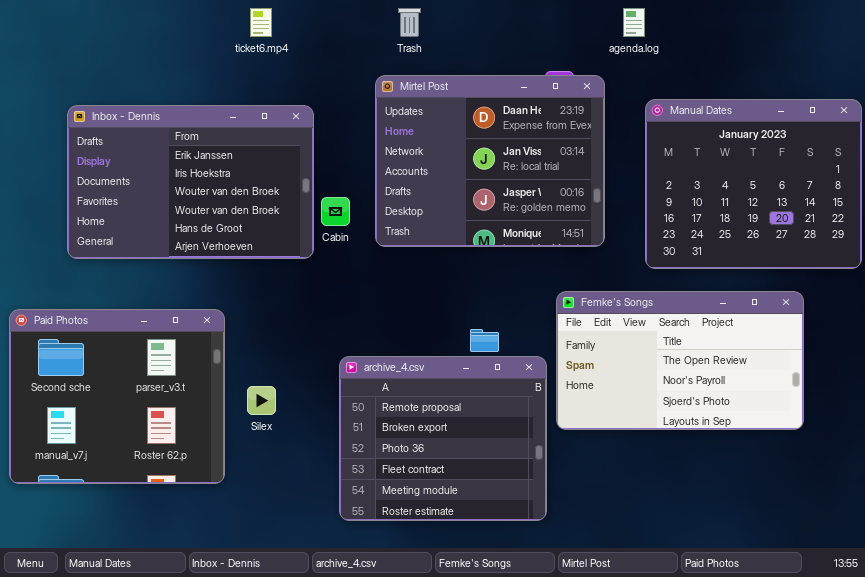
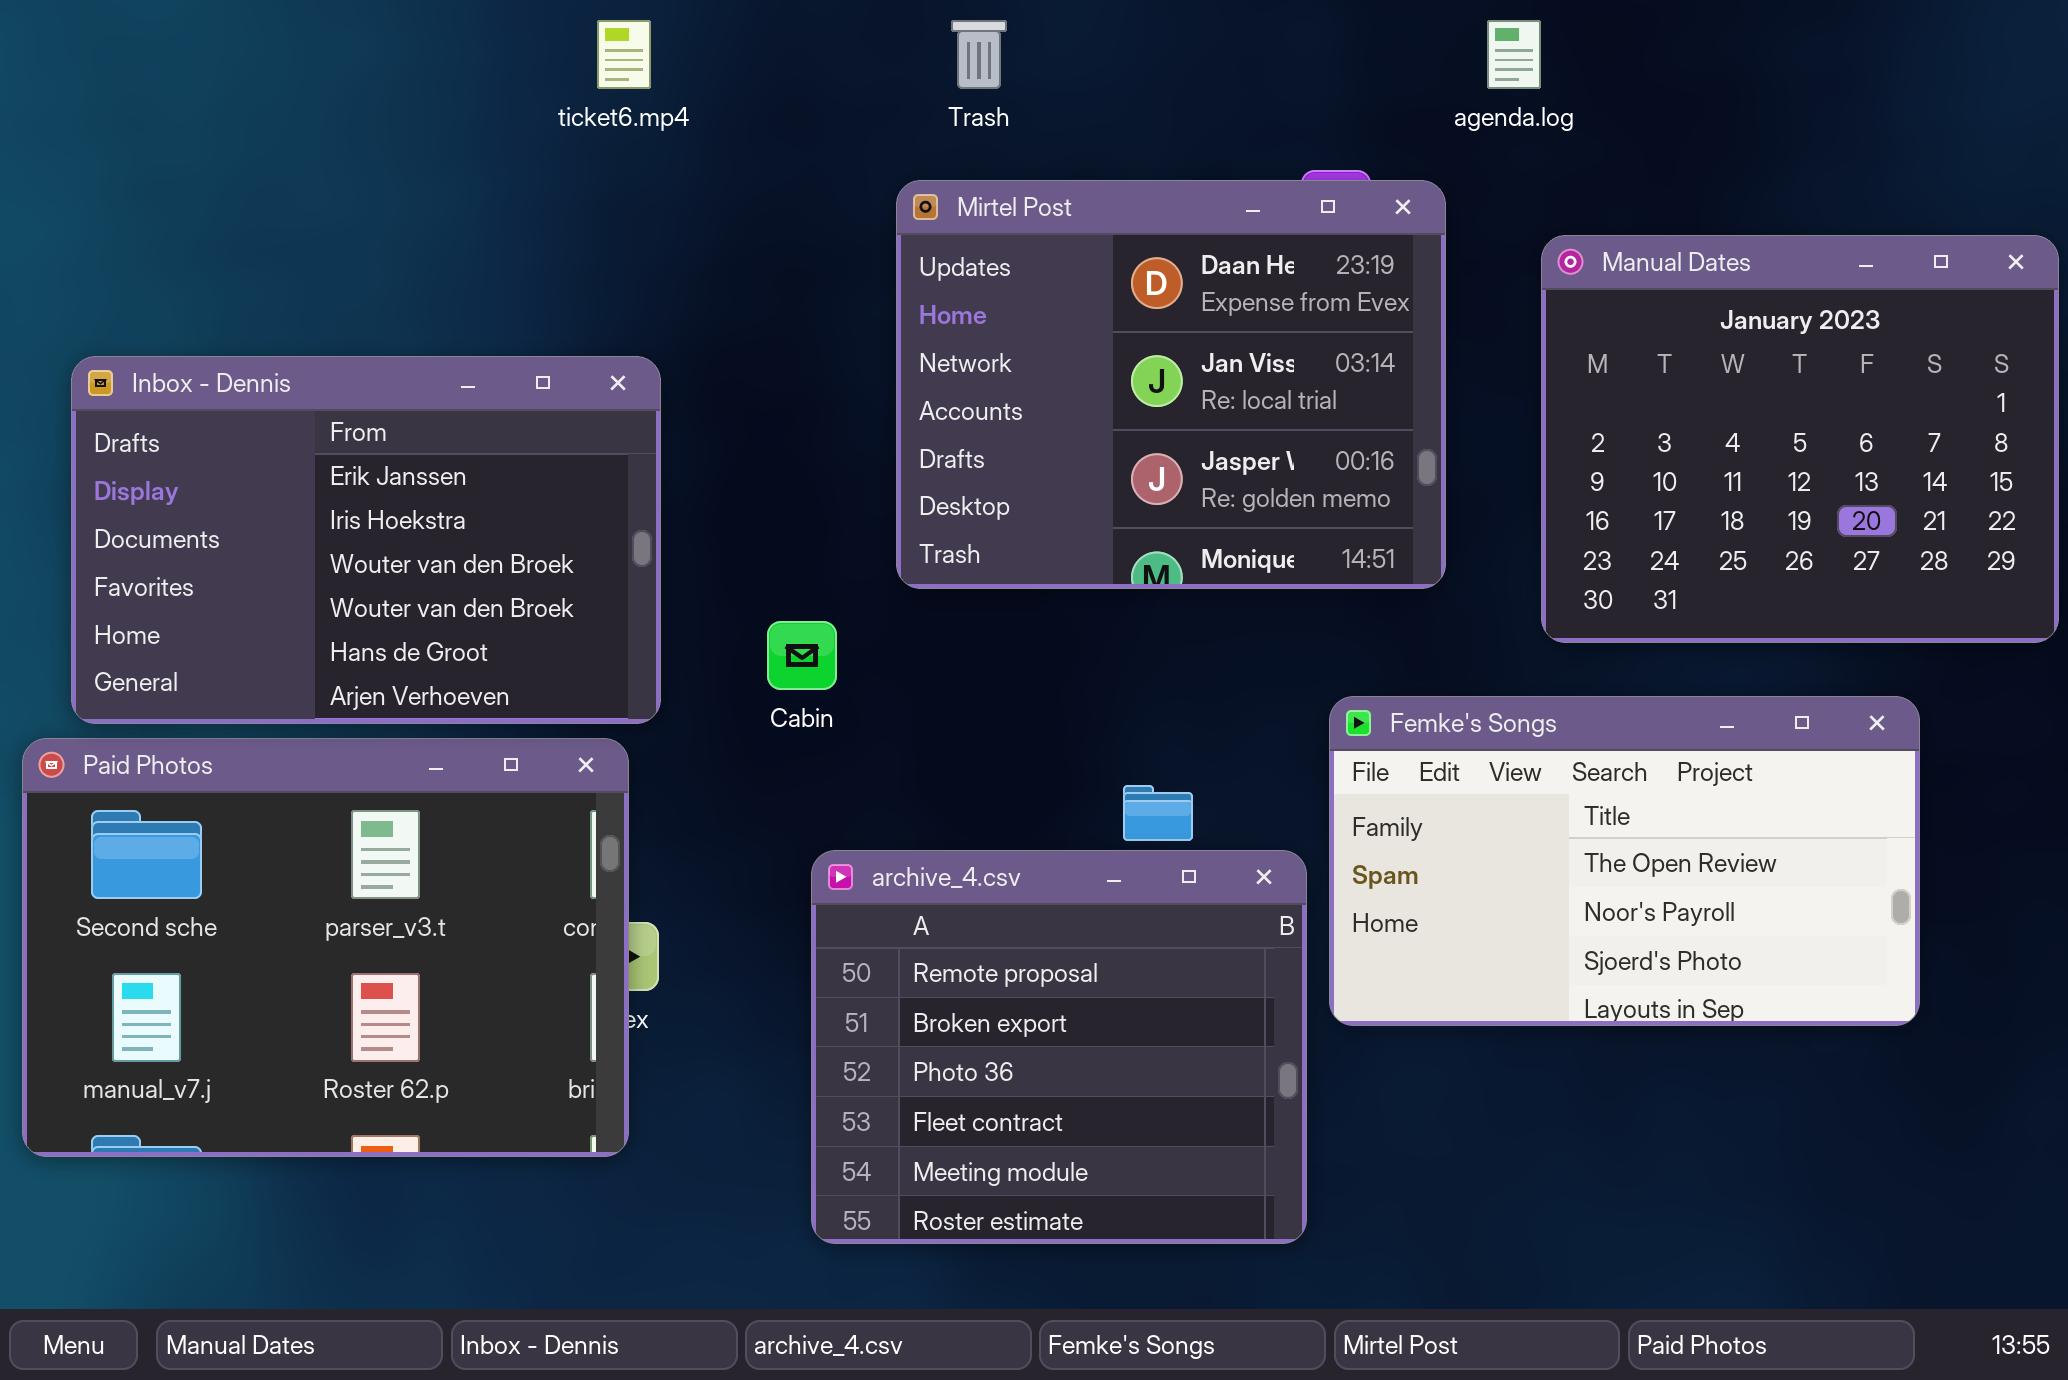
Inbox - Dennis: [67,105,314,259] -> [71,356,661,724], moved
Cabin: [321,197,350,226] -> [767,621,837,690], moved
Paid Photos: [9,309,225,484] -> [22,738,629,1157], resized

